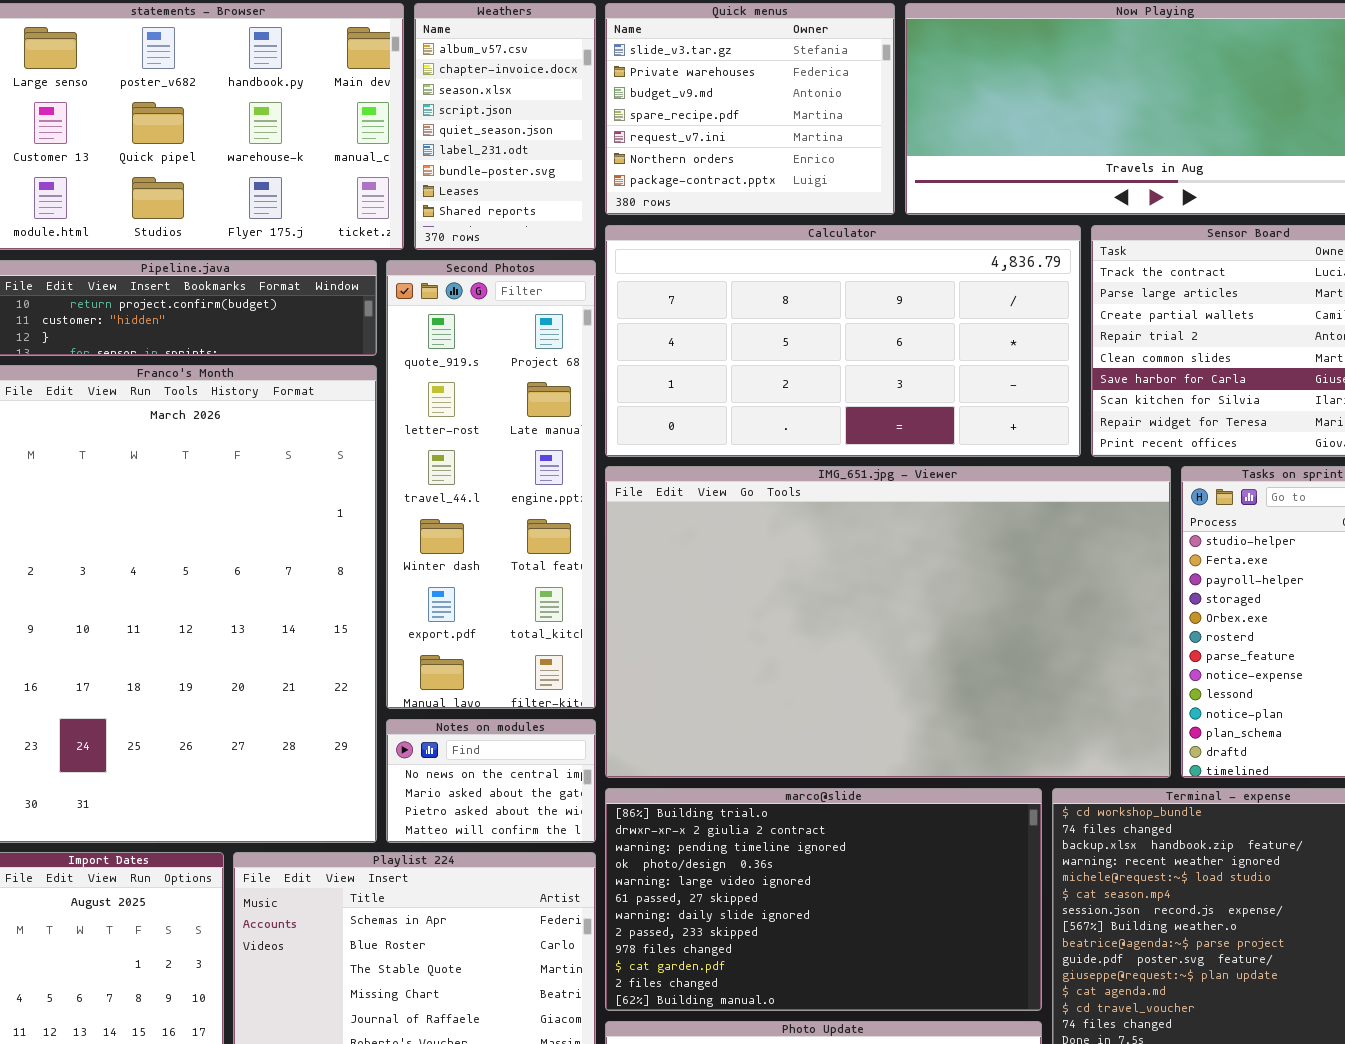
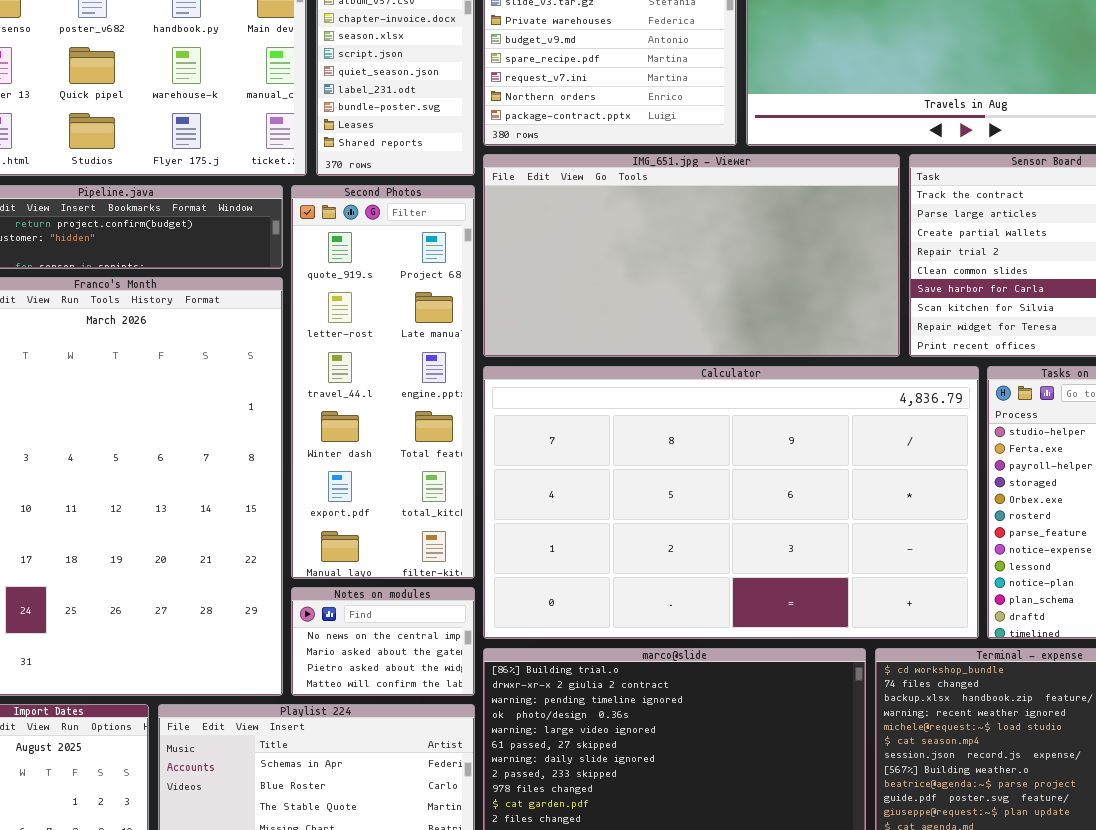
Calculator: [605,225,1081,457] -> [483,366,979,639], moved, resized
IMG_651.jpg - Viewer: [605,466,1171,778] -> [483,154,900,357], moved, resized

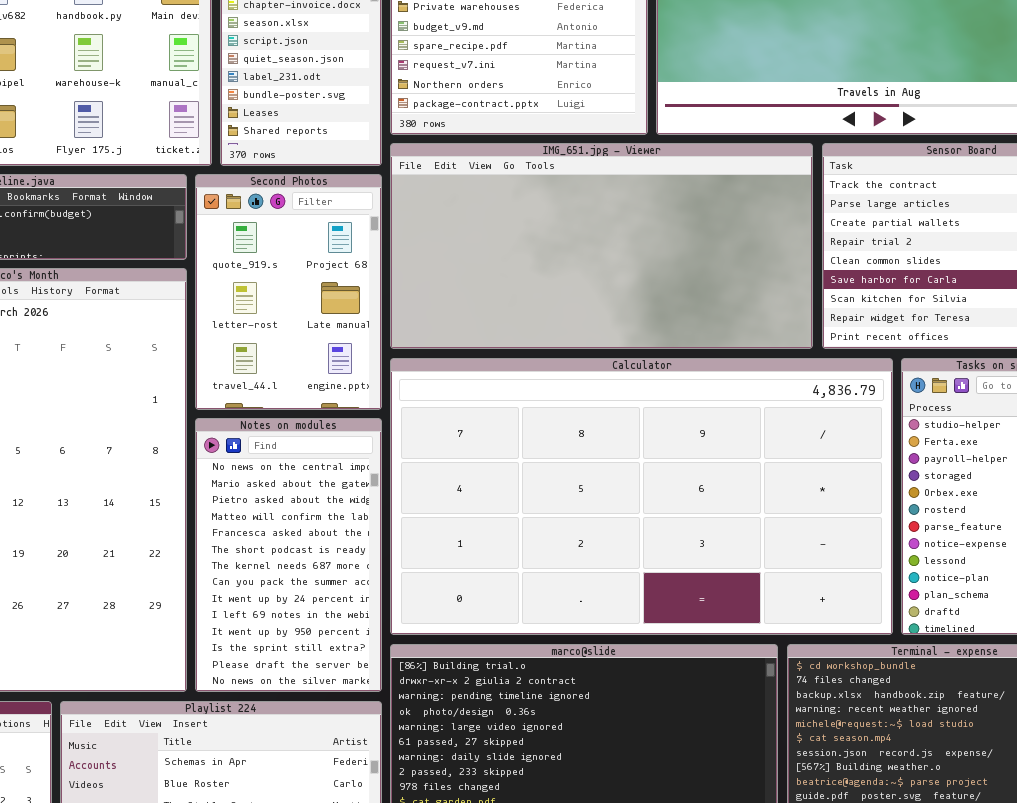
Second Photos: [291,185,475,579] -> [195,174,382,410], resized
Notes on modules: [291,587,475,696] -> [195,418,382,692], resized

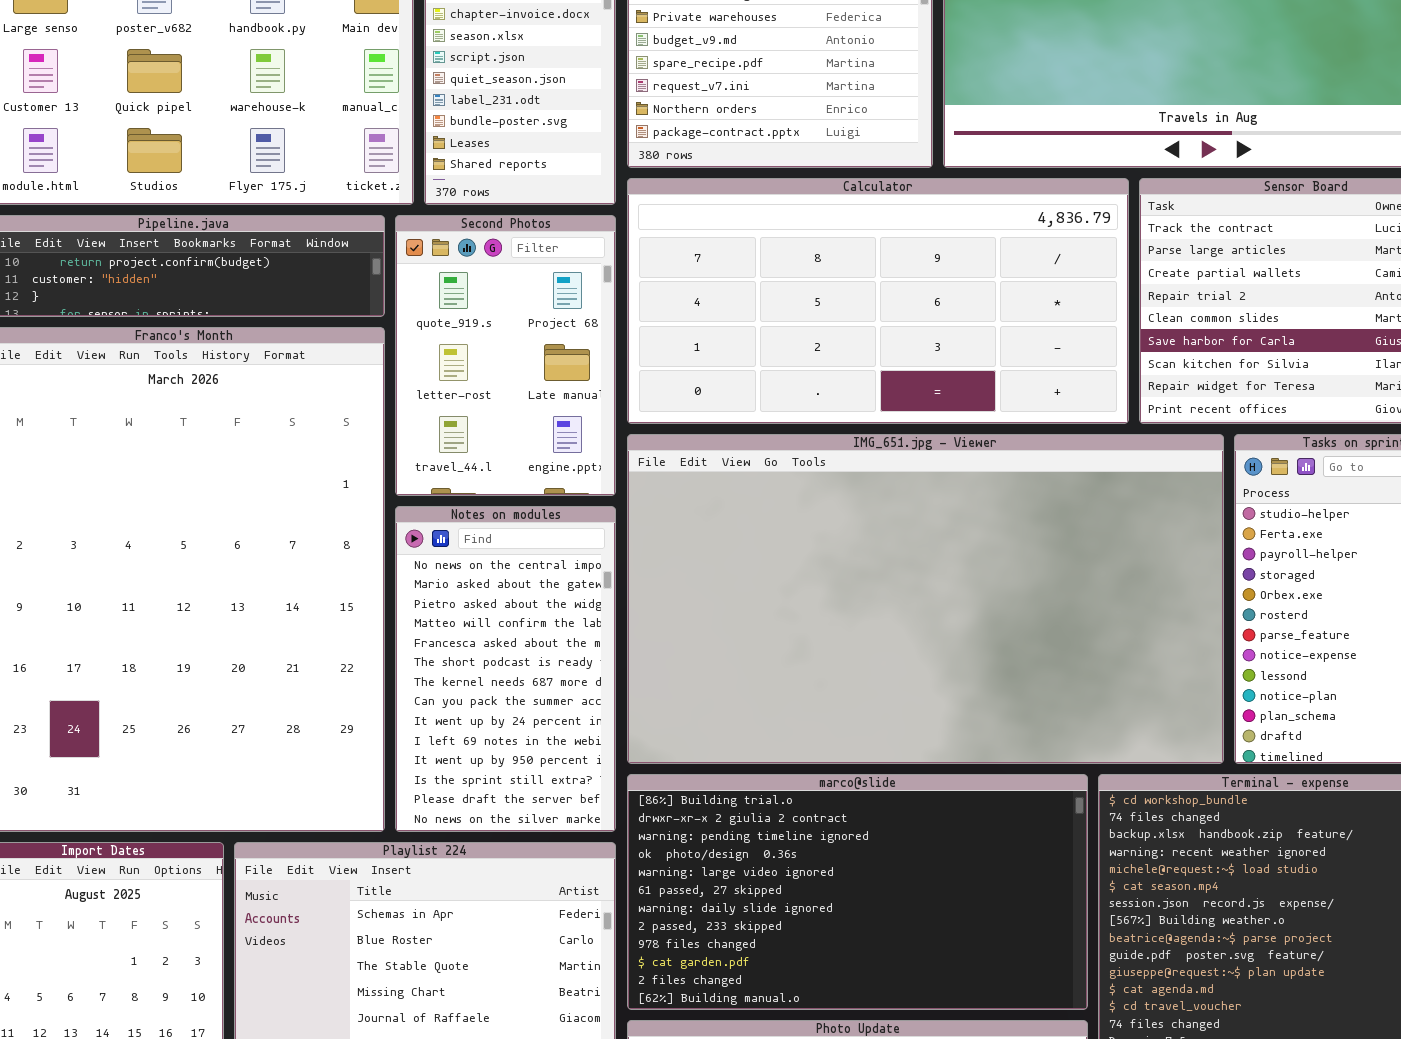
IMG_651.jpg - Viewer: [390,143,813,349] -> [627,434,1224,764], moved, resized
Calculator: [390,358,893,635] -> [627,178,1129,424], moved, resized

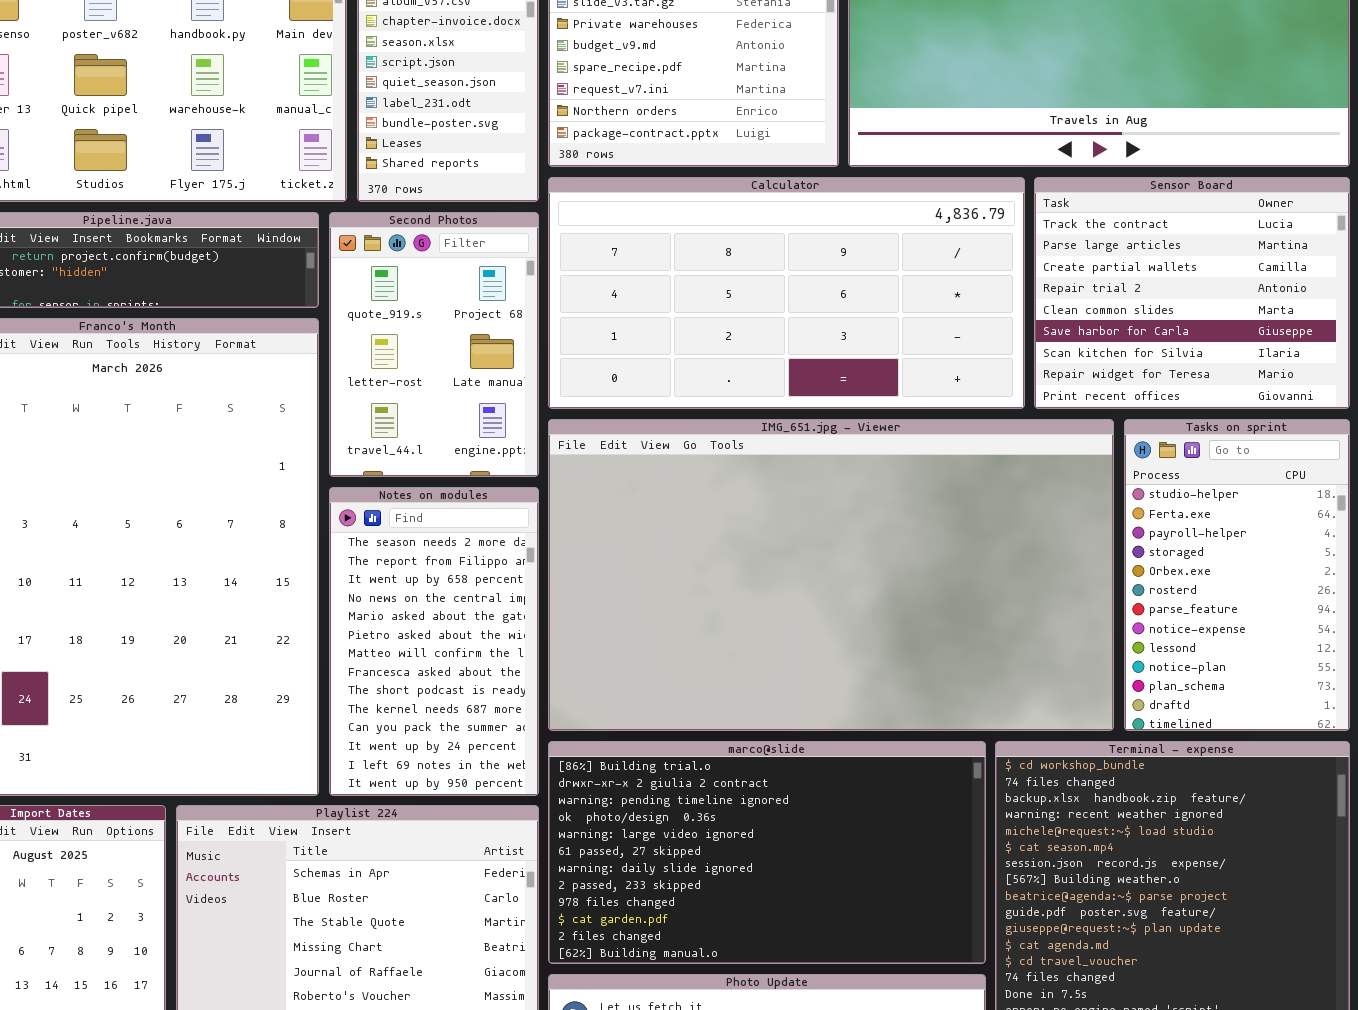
Notes on modules: [395,506,616,832] -> [329,487,539,796], scrolled up 3 rows

